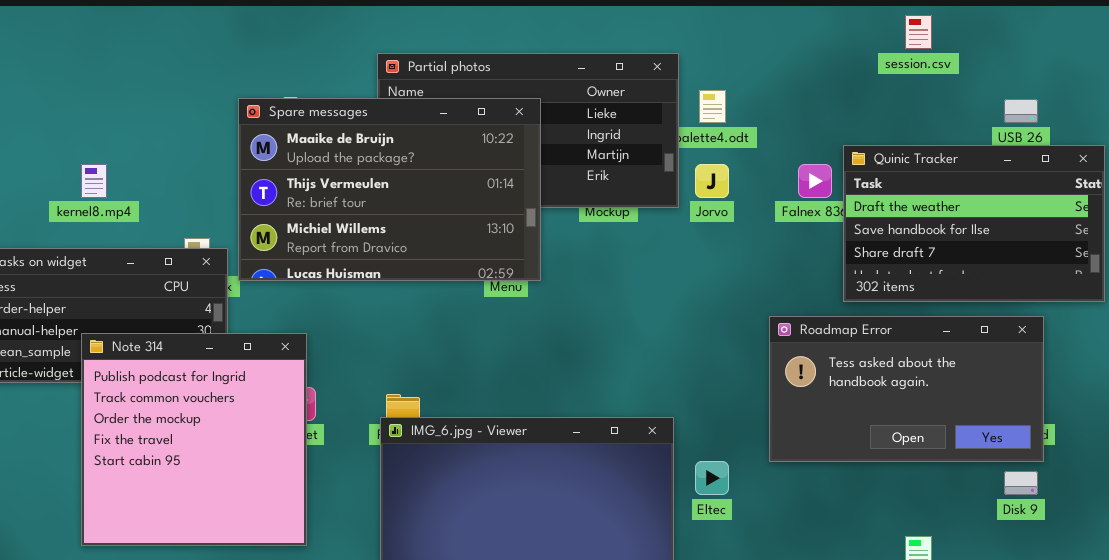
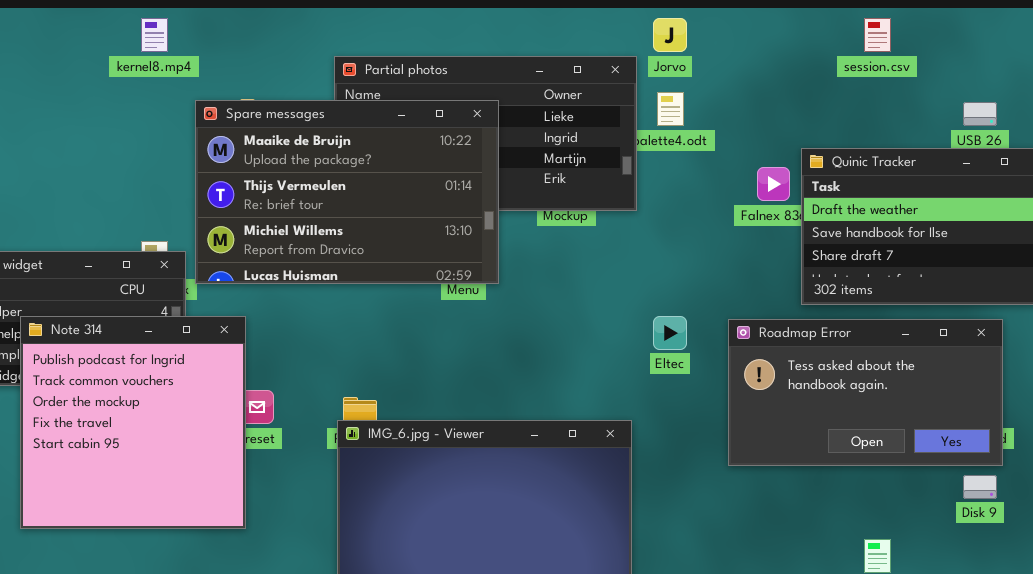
kernel8.mp4: [81,164,107,198] -> [141,18,168,52], moved
Jorvo: [695,164,729,198] -> [653,18,687,52], moved
Note 314: [81,333,307,546] -> [20,316,246,529], moved
Eltec: [695,461,729,495] -> [653,316,687,350], moved

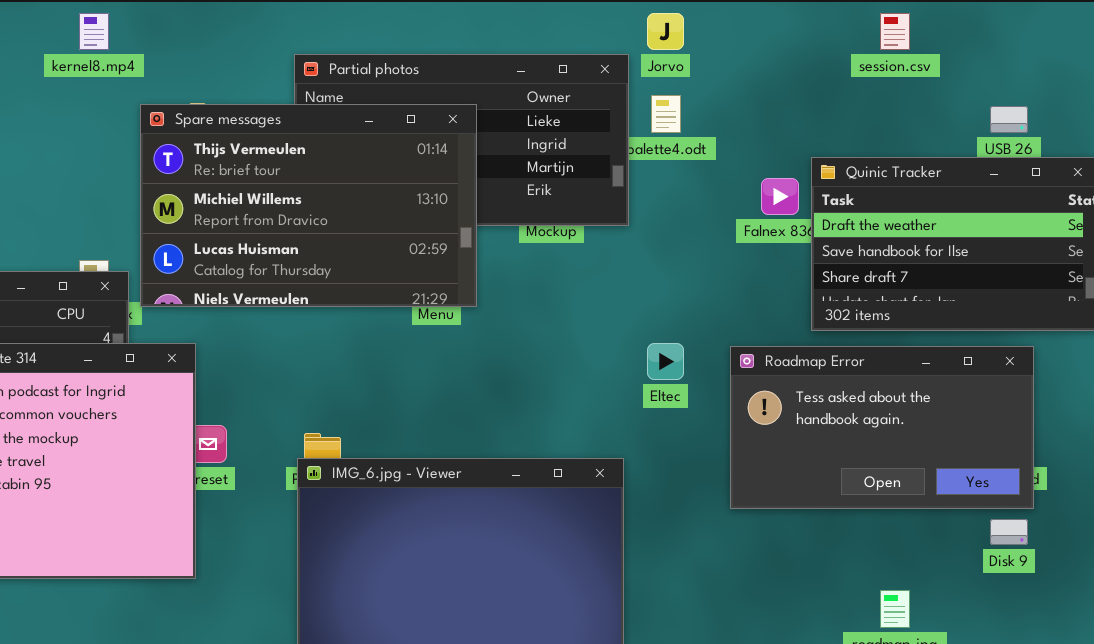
Spare messages: [195,100,499,284] -> [140,104,477,307], scrolled down 1 row

